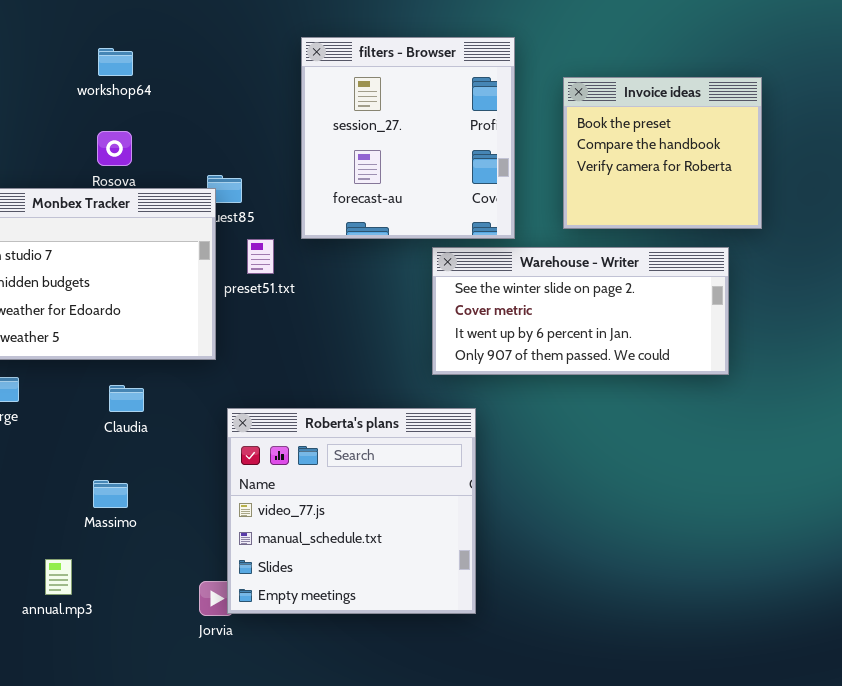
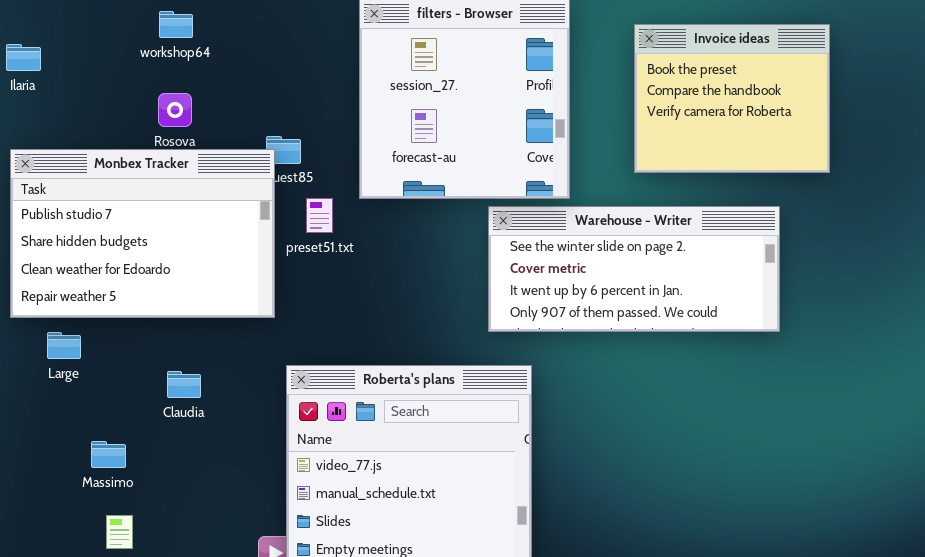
Invoice ideas: [563,77,762,229] -> [634,24,830,173], moved
Claudia: [109,385,144,412] -> [167,371,201,398], moved
Massimo: [93,480,128,508] -> [91,441,126,468], moved

